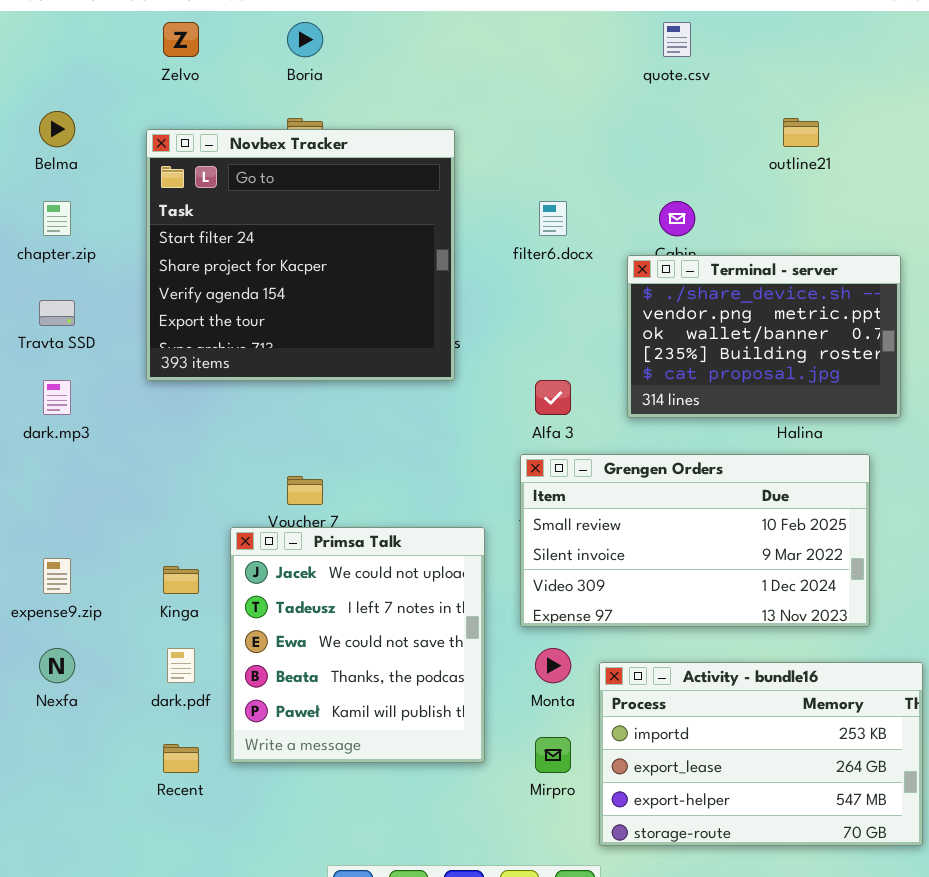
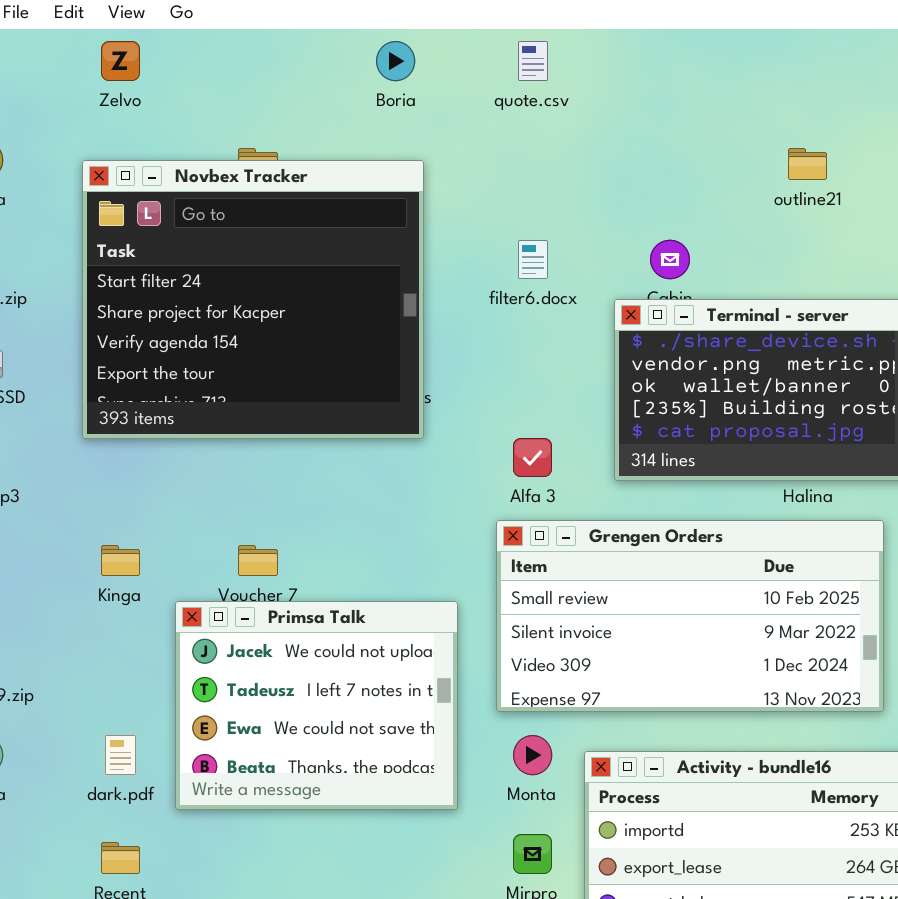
Boria: [287,22,323,57] -> [376,41,415,81], moved
quote.csv: [663,22,691,57] -> [518,41,548,81], moved
Primsa Talk: [230,527,485,763] -> [175,601,458,810], resized
Kinga: [163,566,199,594] -> [101,545,140,576], moved

